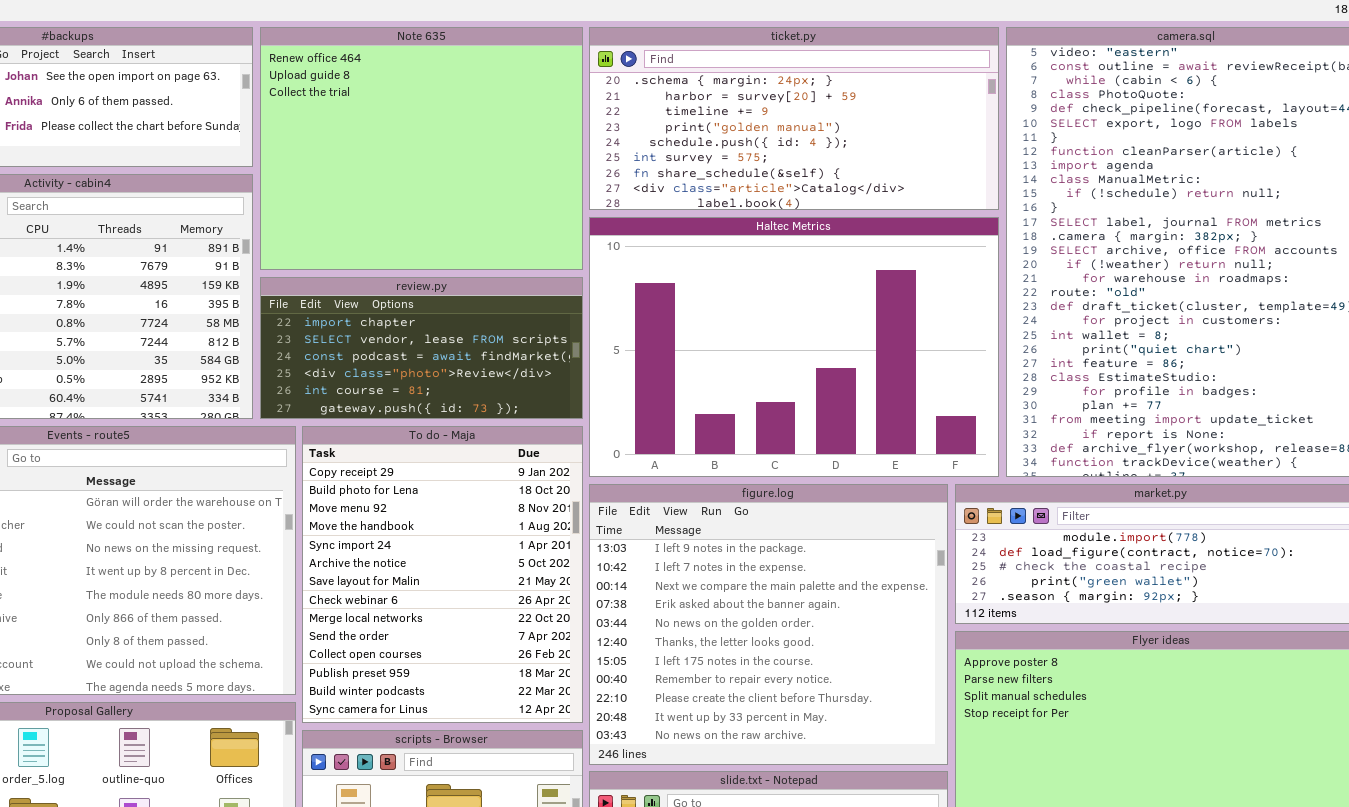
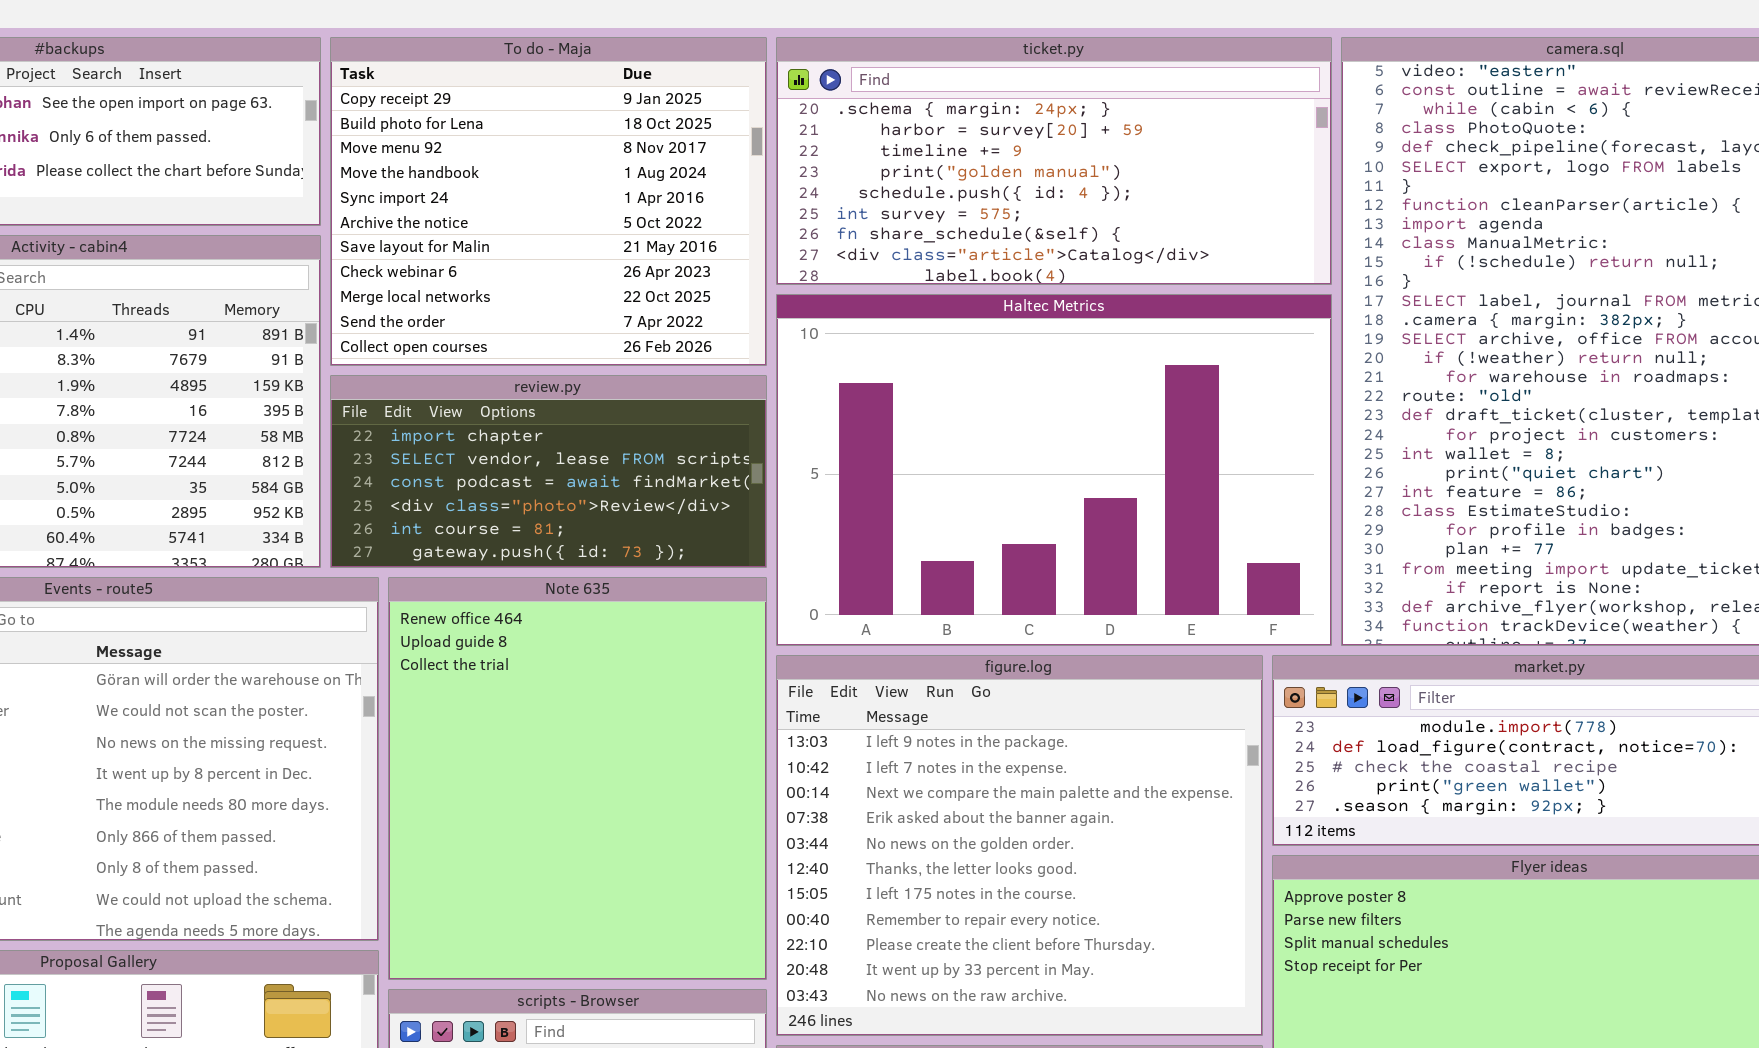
Note 635: [260,27,583,270] -> [388,577,767,980], moved, resized
To do - Maja: [302,426,583,723] -> [330,37,767,366], moved, resized

